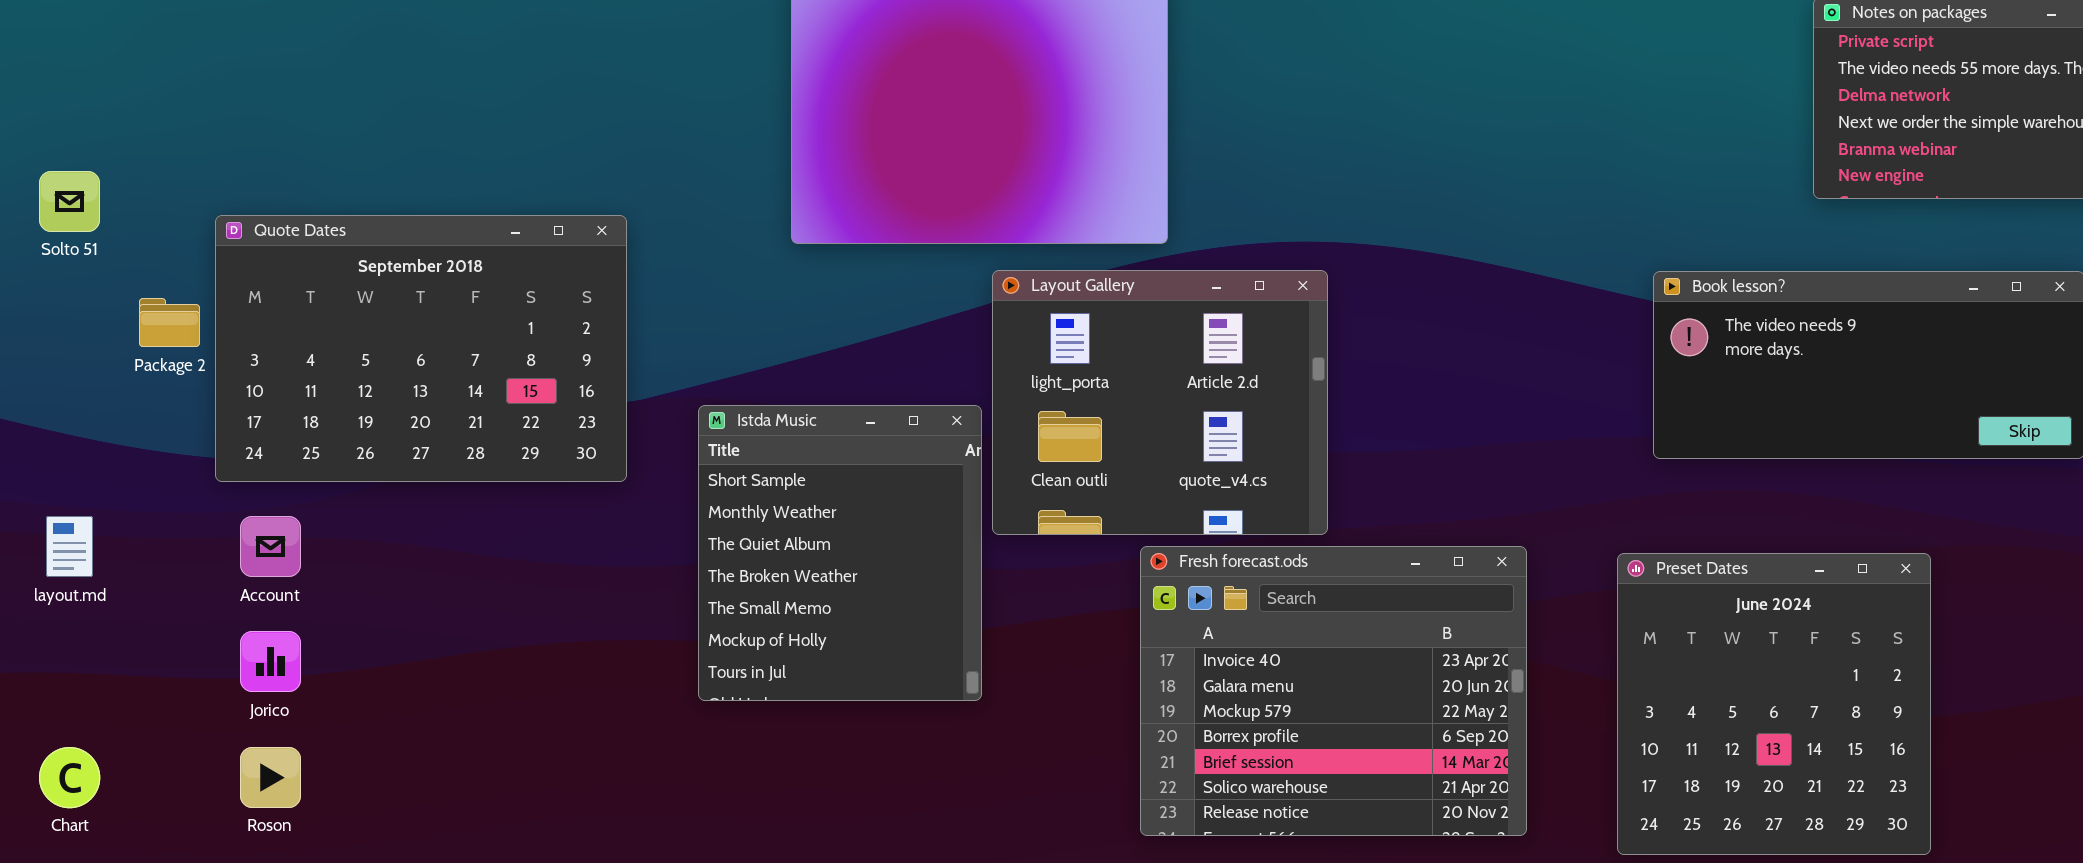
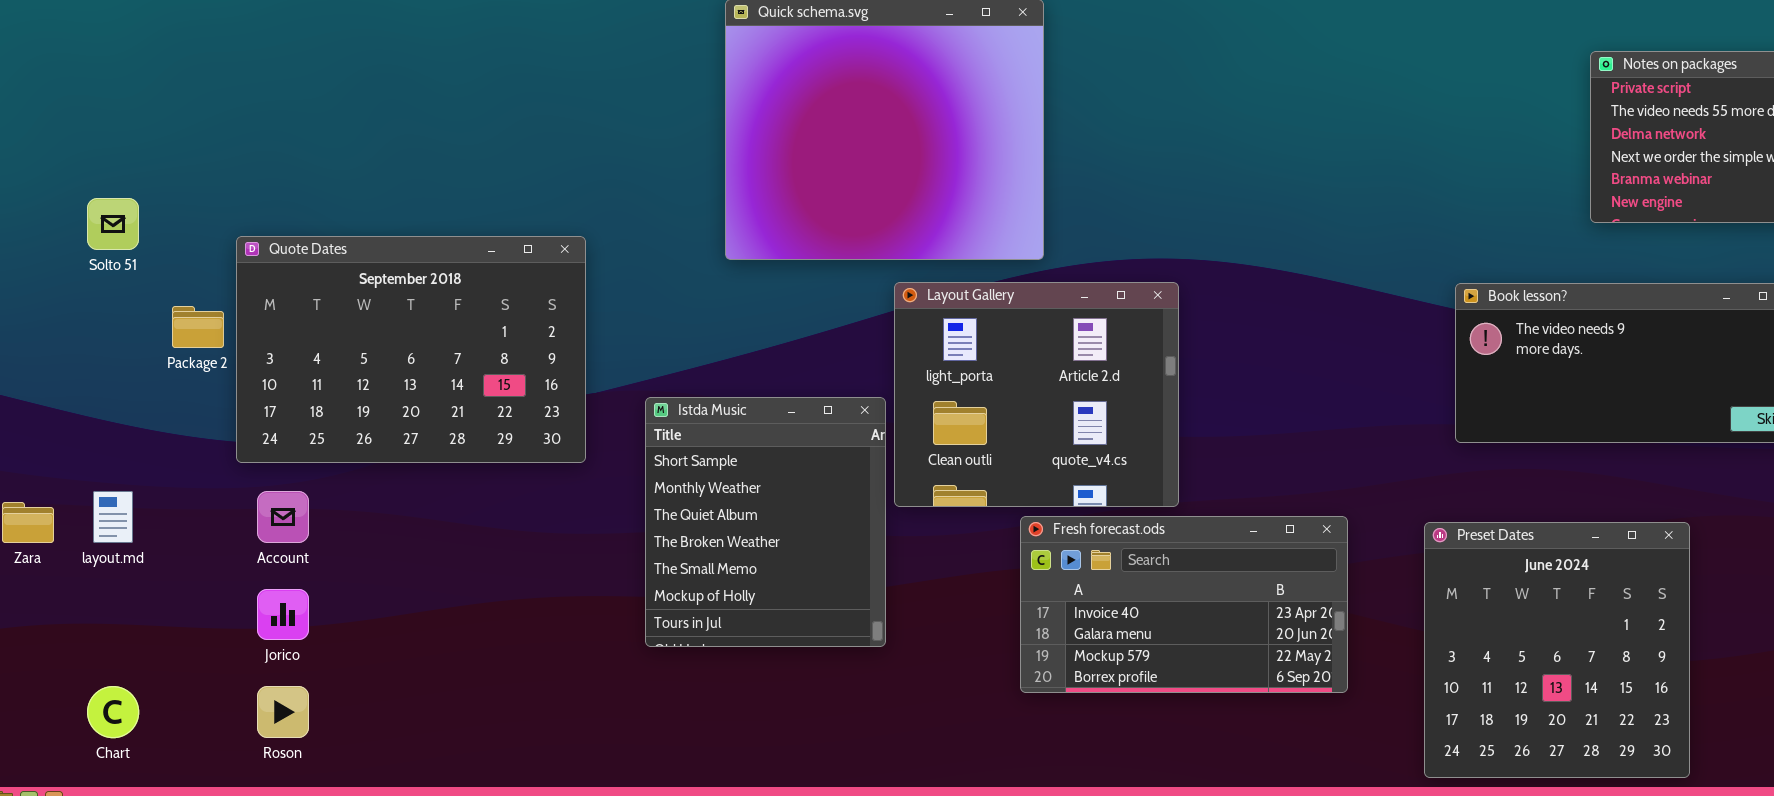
Fresh forecast.ods: [1140,546,1527,836] -> [1020,516,1348,693], resized

